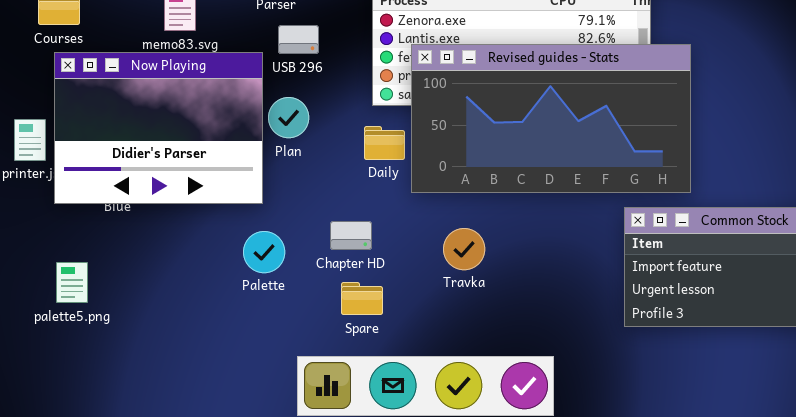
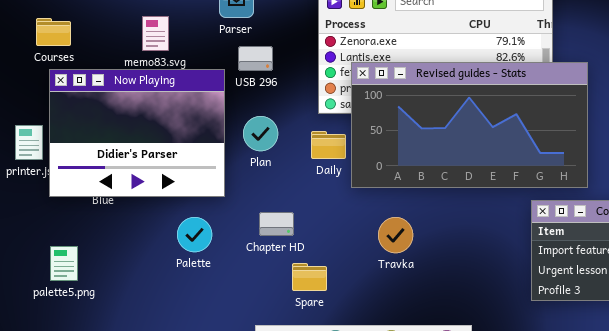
Plan: [268,97,309,138] -> [243,116,278,151], moved
Chapter HD: [330,221,372,250] -> [259,212,294,236], moved
Palette: [243,231,285,273] -> [177,217,212,252], moved

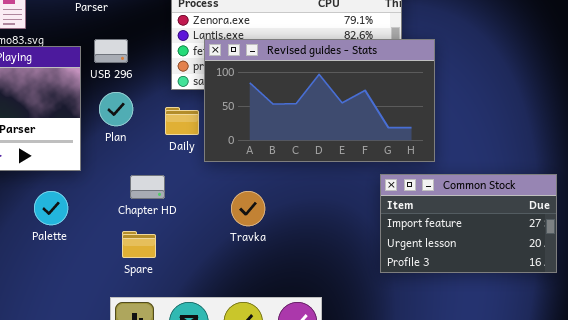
USB 296: [238,46,273,71] -> [94,39,128,63], moved
Chapter HD: [259,212,294,236] -> [130,175,165,199], moved
Spare: [292,263,327,291] -> [122,231,156,258], moved

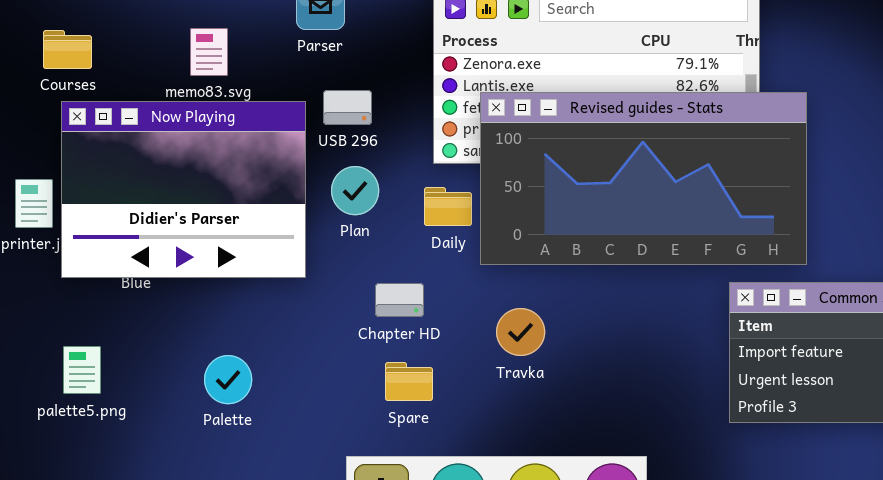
Palette: [34,191,68,225] -> [204,355,252,404], moved
Travka: [231,191,265,226] -> [496,308,545,356], moved
Spare: [122,231,156,258] -> [385,362,433,401], moved

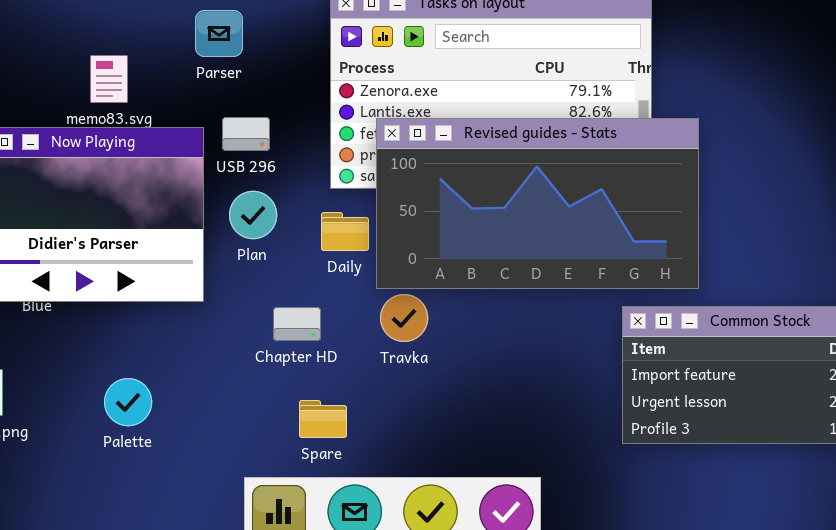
Travka: [496,308,545,356] -> [380,294,428,342], moved
Spare: [385,362,433,401] -> [299,400,347,438], moved

